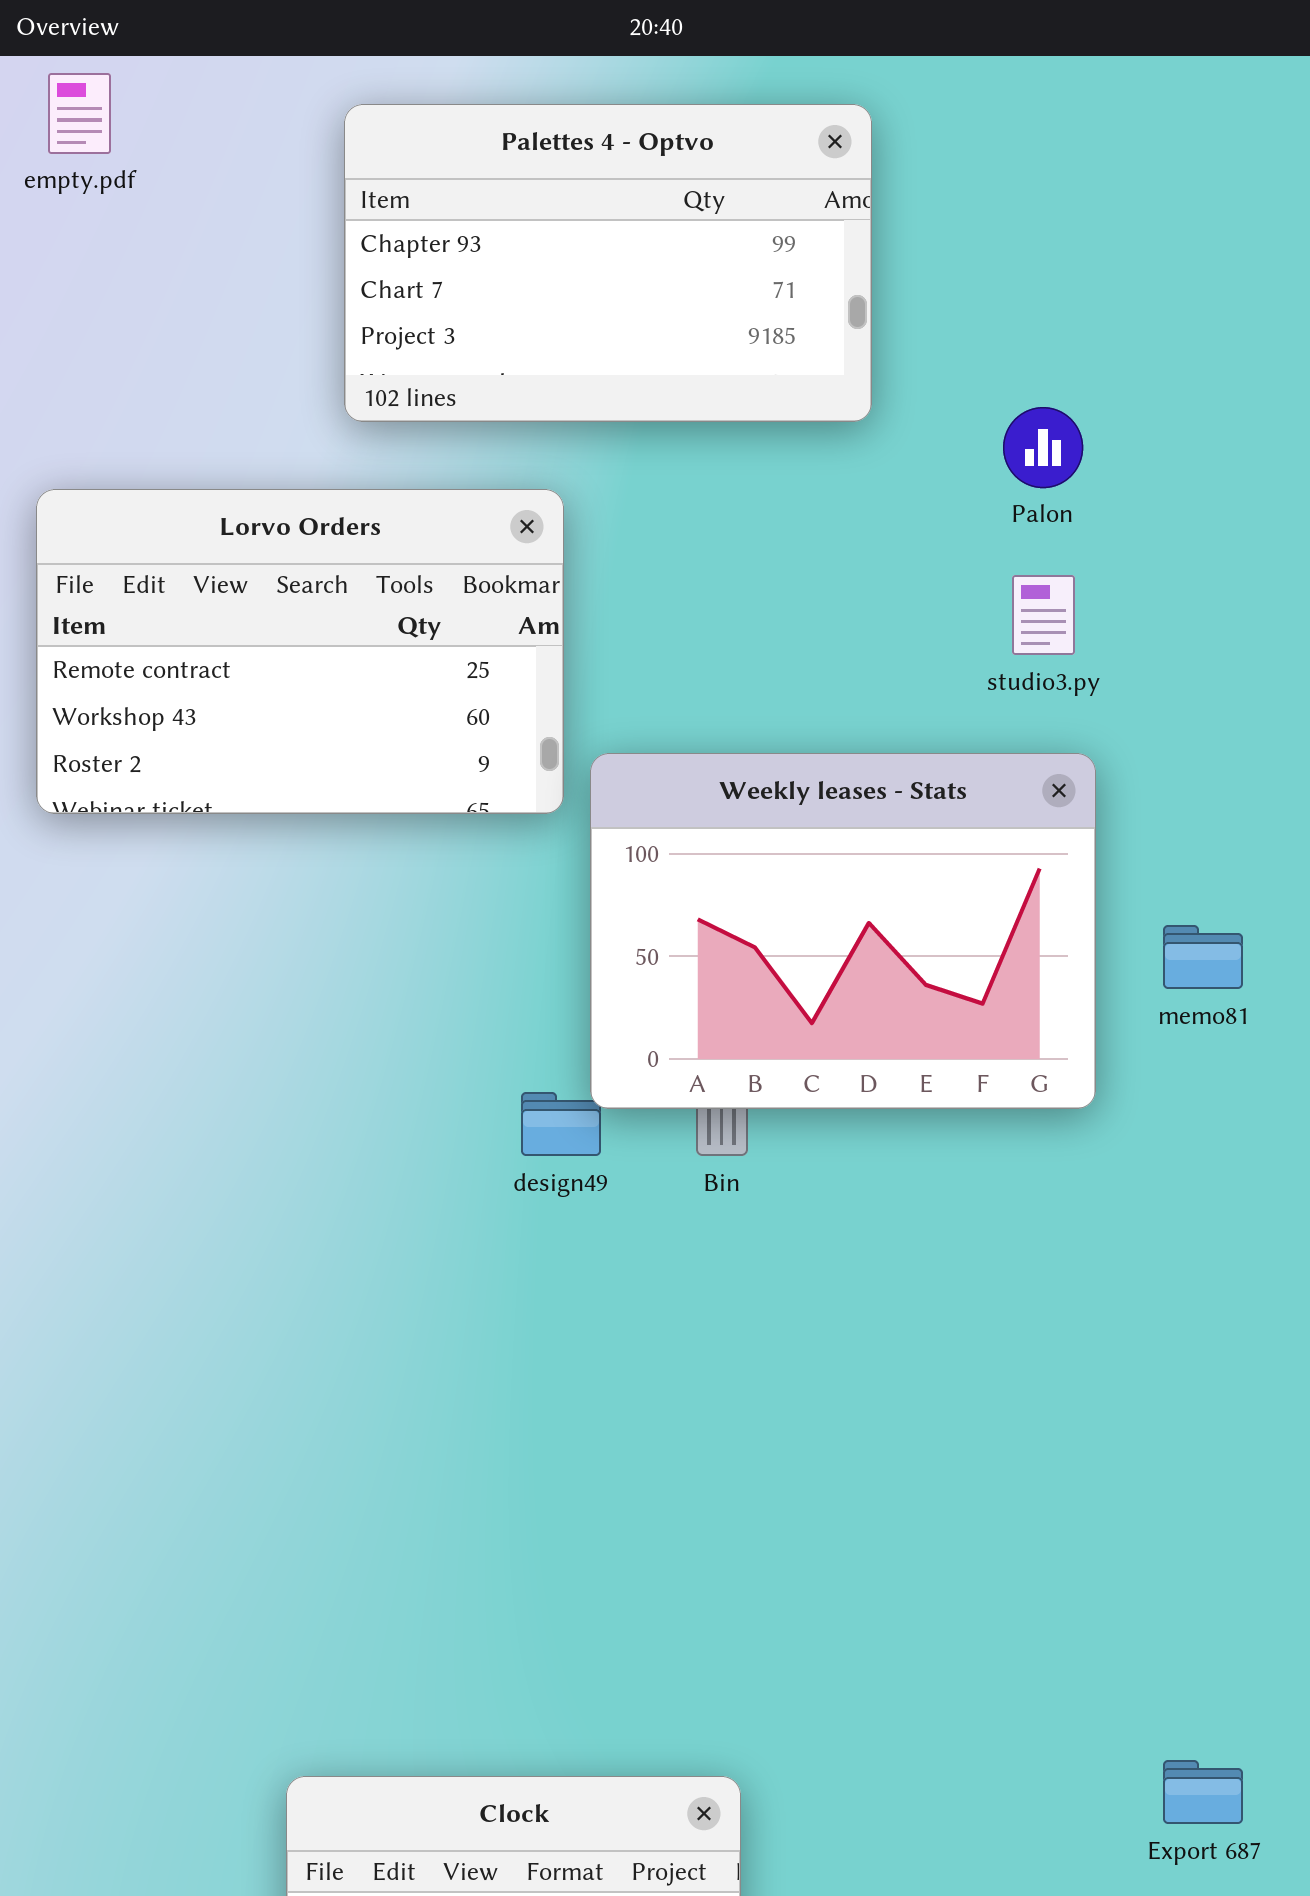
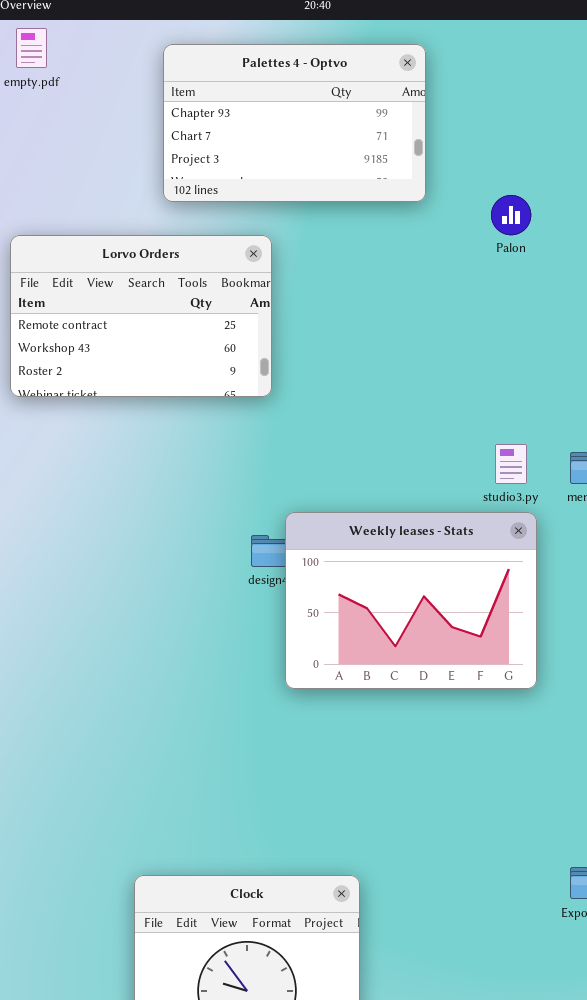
studio3.py: [1012,575,1075,655] -> [495,444,527,484], moved
Weekly leases - Stats: [590,753,1096,1109] -> [285,512,537,689], moved

